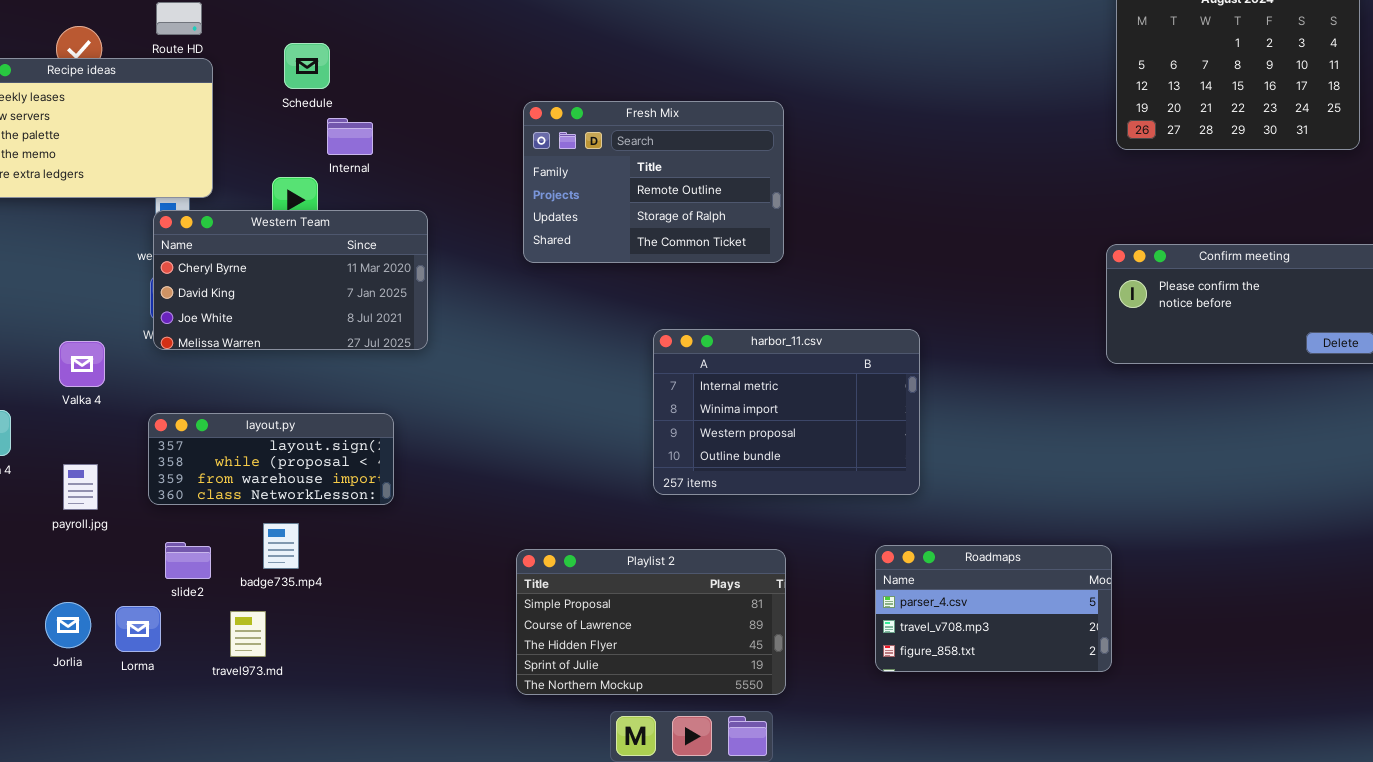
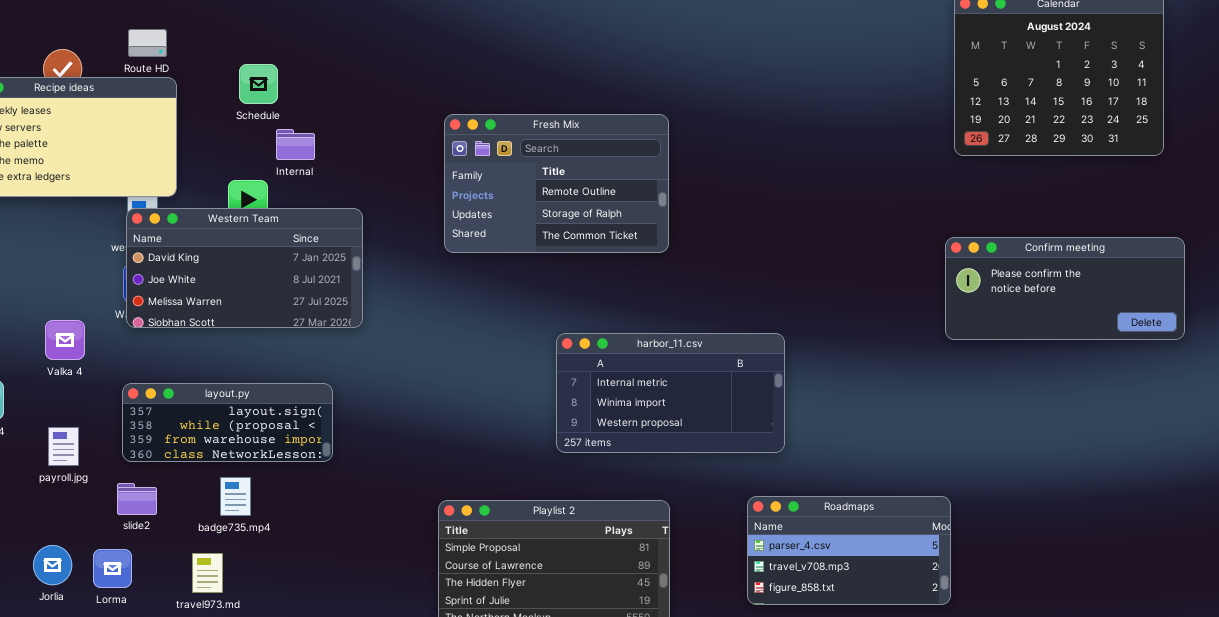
Western Team: [153,210,428,350] -> [126,208,363,328], scrolled down 1 row
harbor_11.csv: [653,329,920,495] -> [556,333,785,453], resized
slide2: [165,542,211,579] -> [117,483,157,515], moved

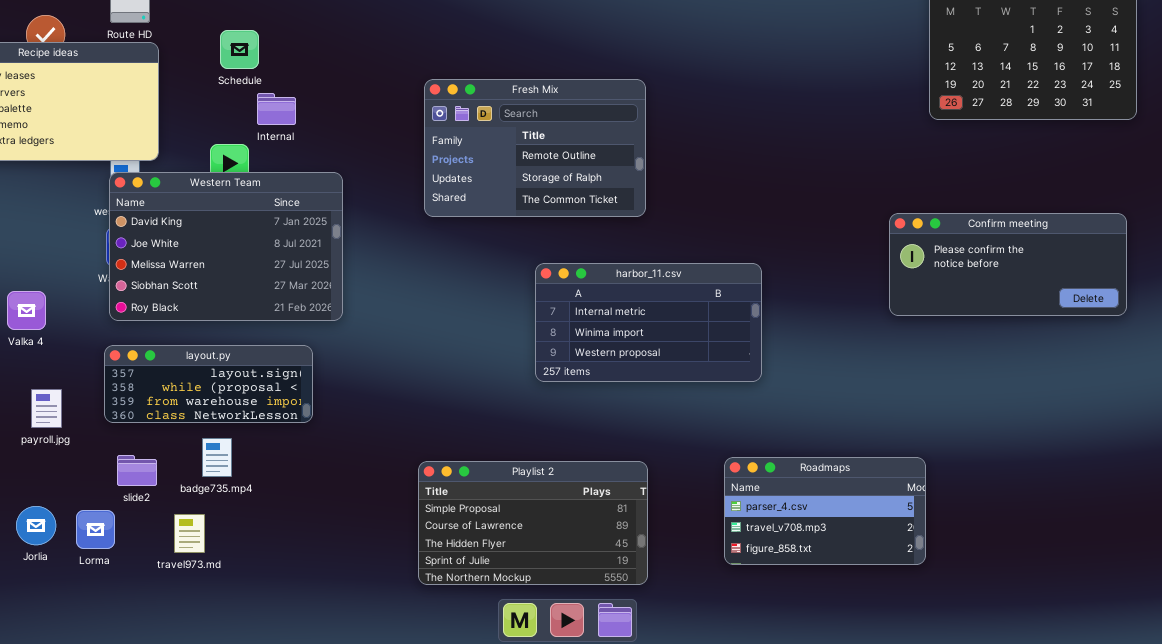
Western Team: [126,208,363,328] -> [109,172,343,321], resized
Confirm meeting: [945,237,1185,340] -> [889,213,1127,316], moved
Valka 4: [45,320,85,360] -> [7,291,46,330], moved
harbor_11.csv: [556,333,785,453] -> [535,263,762,382], moved
slide2: [117,483,157,515] -> [117,455,157,486], moved

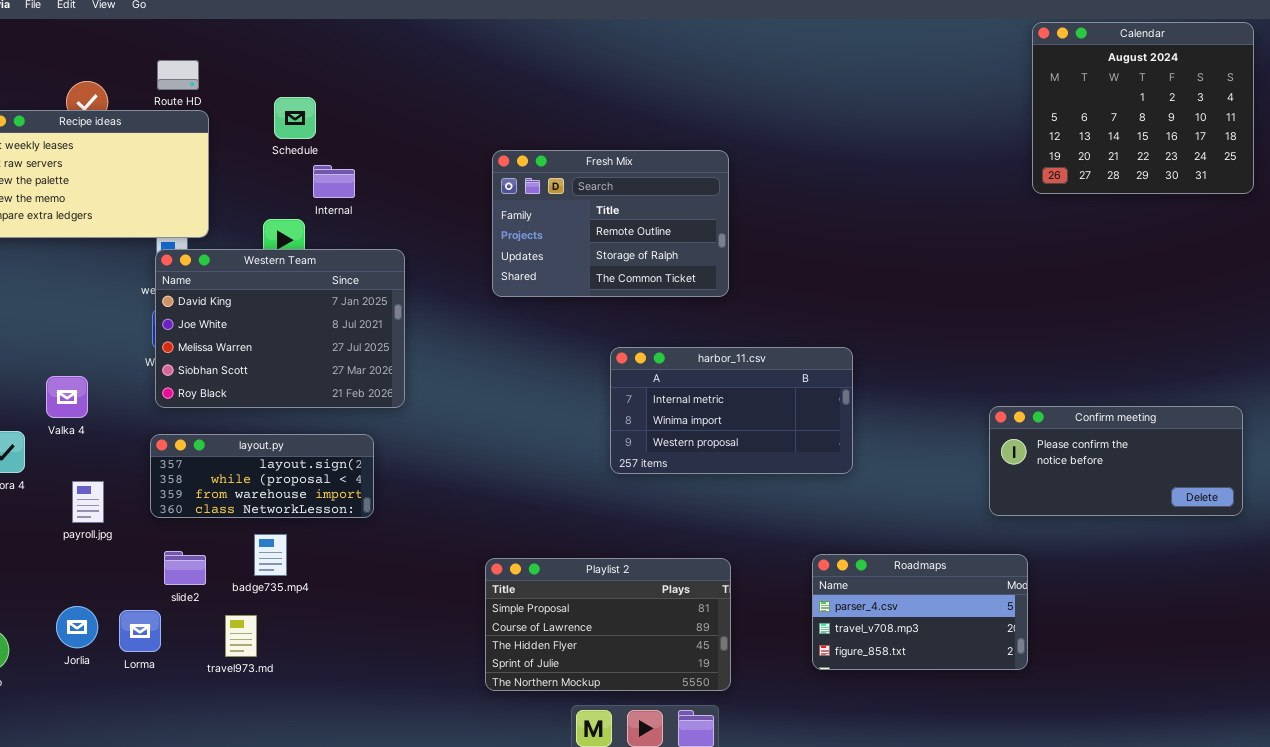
Confirm meeting: [889,213,1127,316] -> [989,406,1243,516], moved

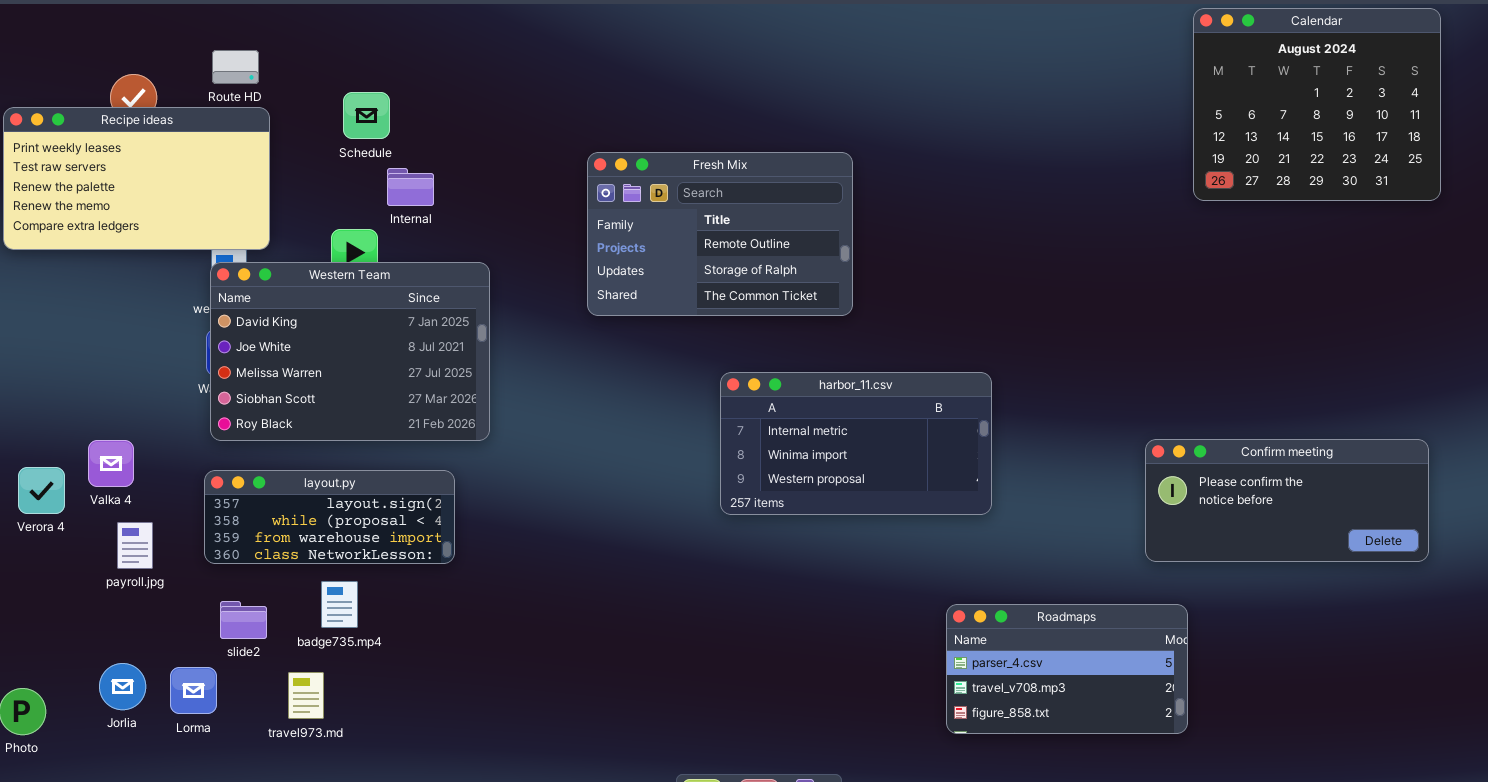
Valka 4: [46,376,88,418] -> [88,440,134,487], moved
Playlist 2: [485,558,731,691] -> none, closed

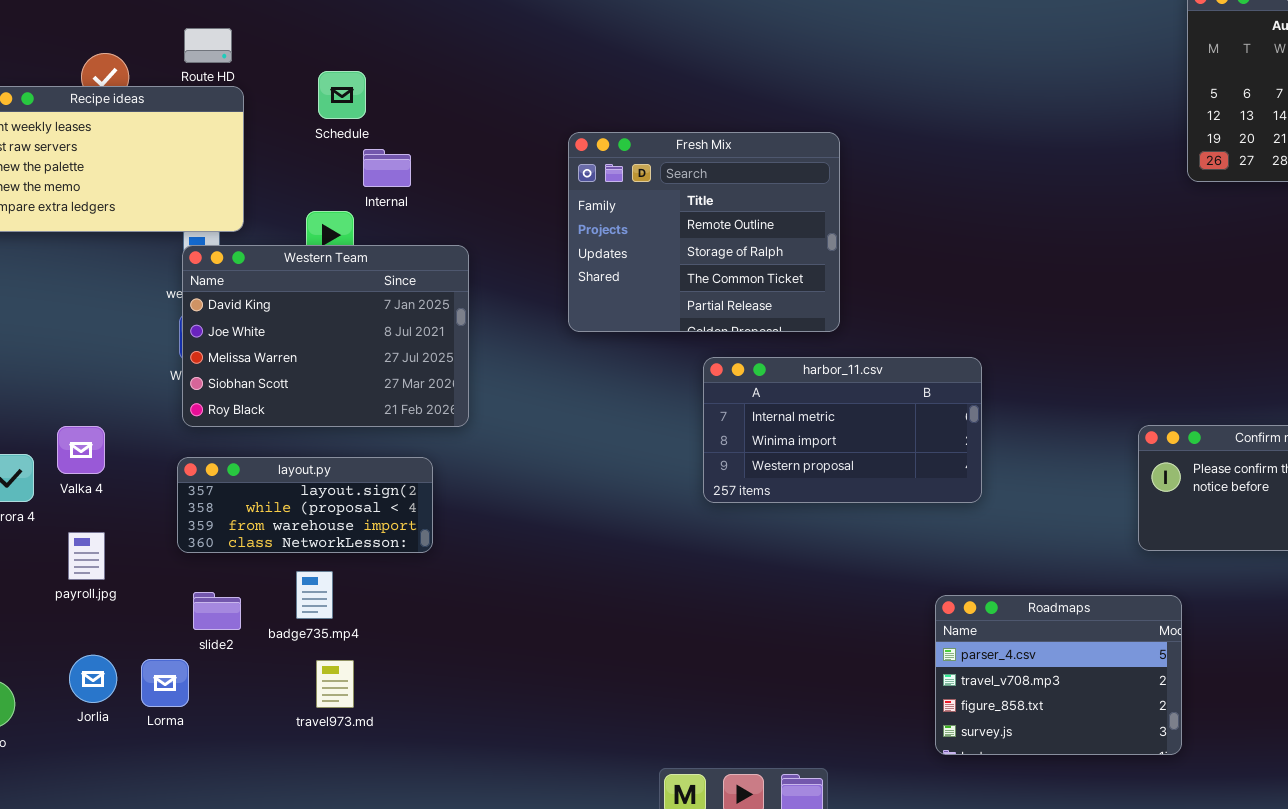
Fresh Mix: [587,152,853,316] -> [568,132,840,332], resized
payroll.jpg: [117,522,153,569] -> [68,532,105,580], moved
Roadmaps: [946,604,1188,734] -> [935,595,1182,755], resized
travel973.md: [288,672,324,719] -> [316,660,354,708], moved

